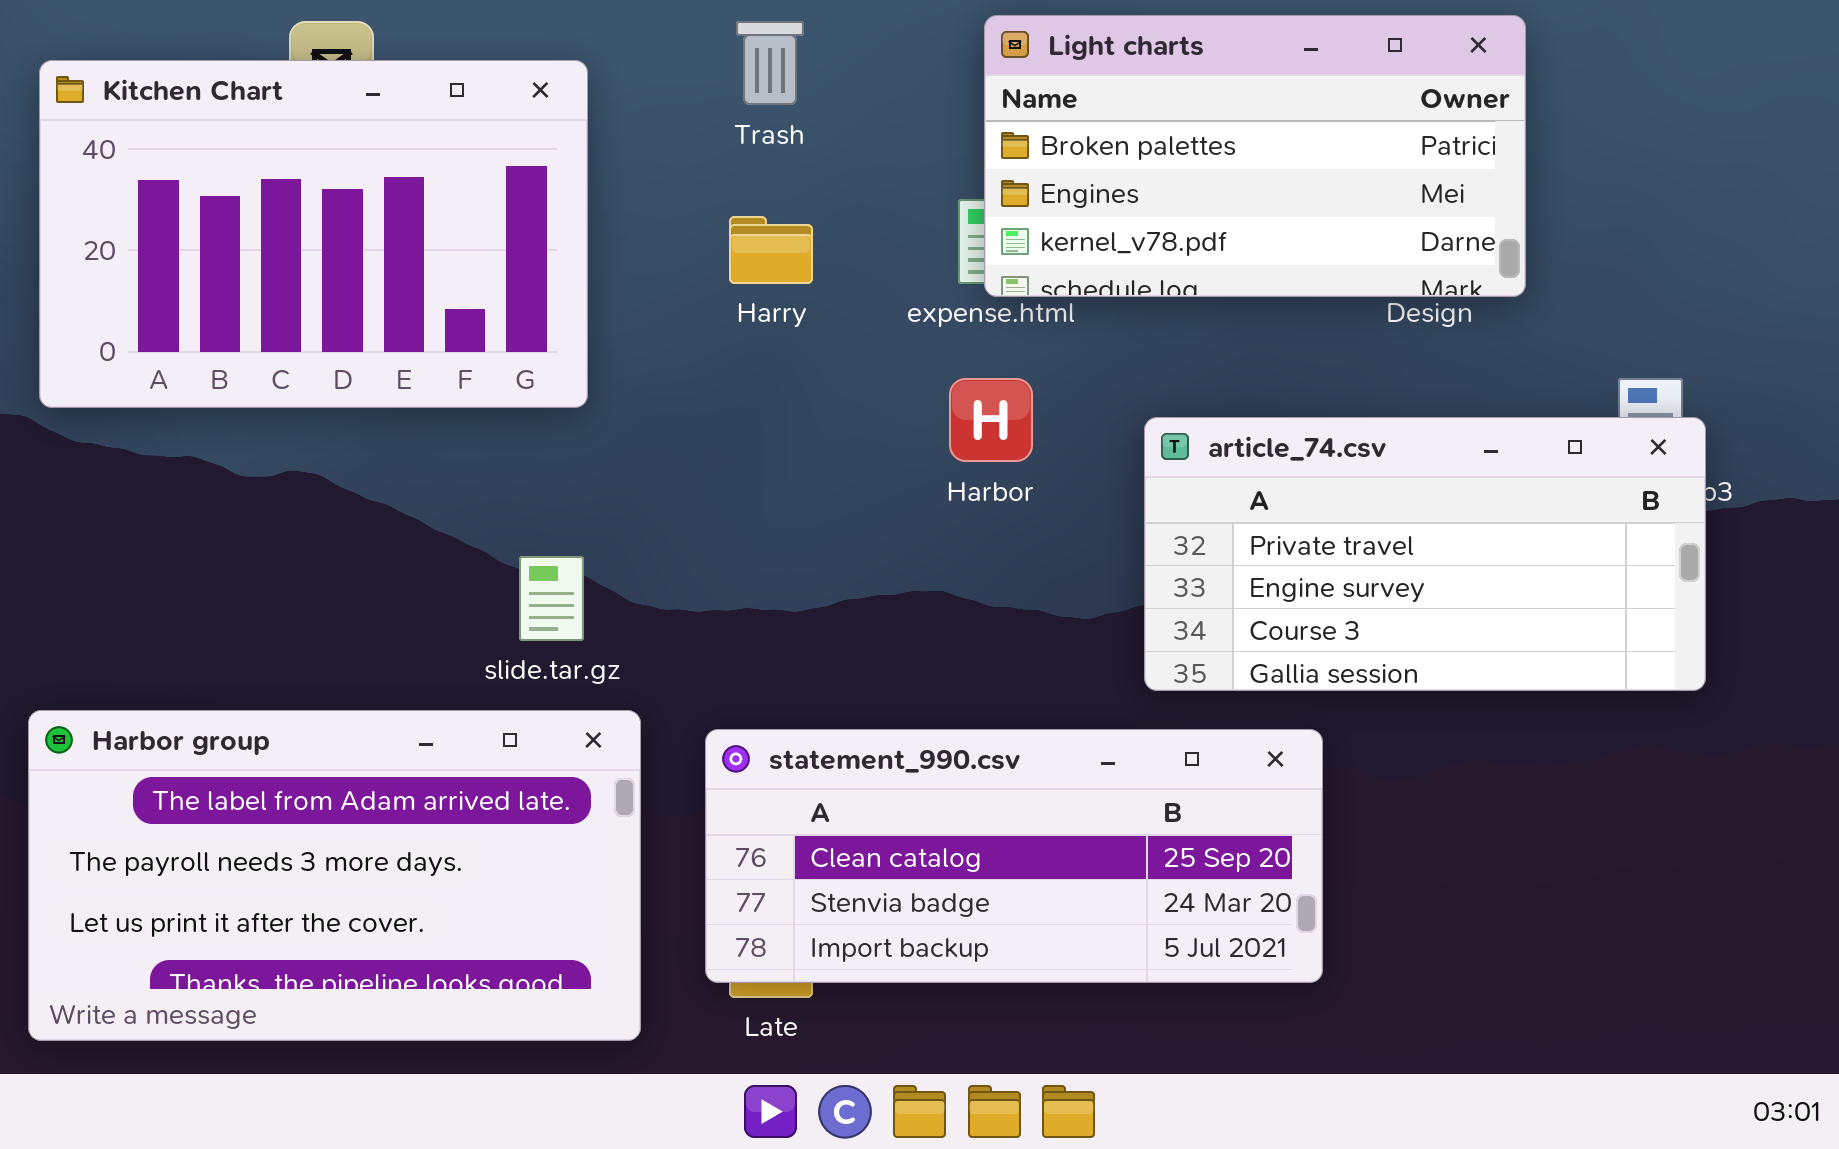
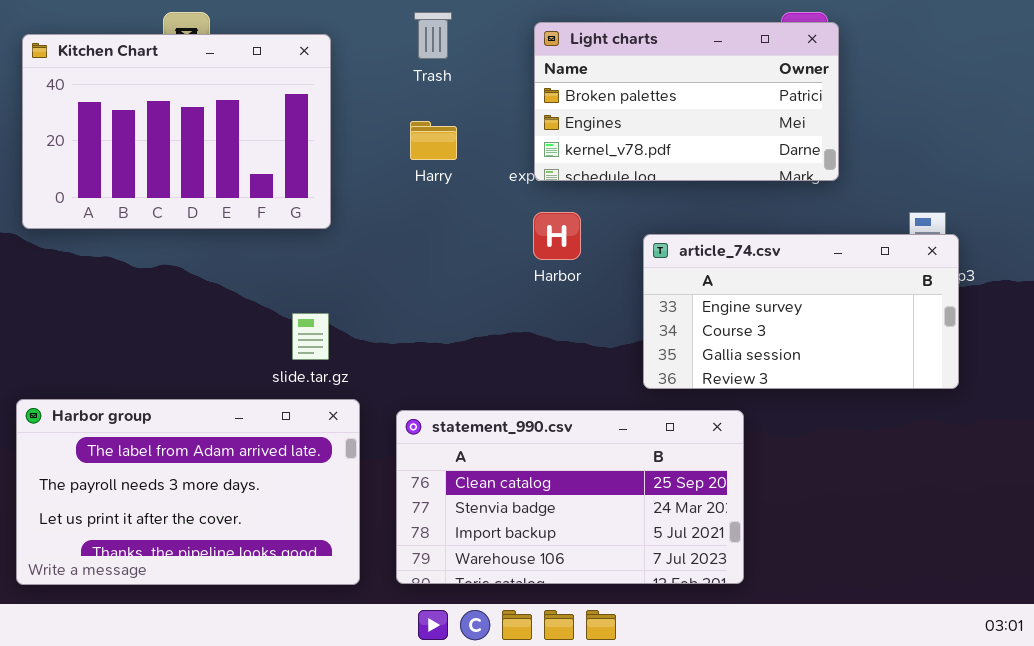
Light charts: [984,15,1526,297] -> [534,22,839,181], moved
article_74.csv: [1144,417,1706,691] -> [643,234,959,389], scrolled down 1 row
statement_990.csv: [705,729,1323,983] -> [396,410,744,584], resized

